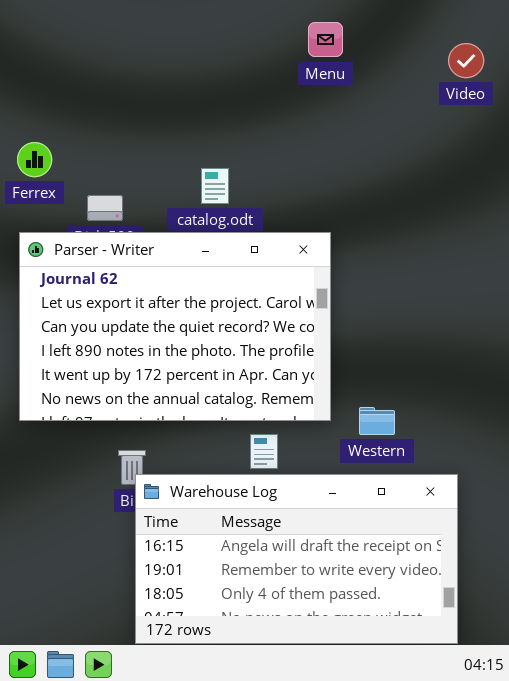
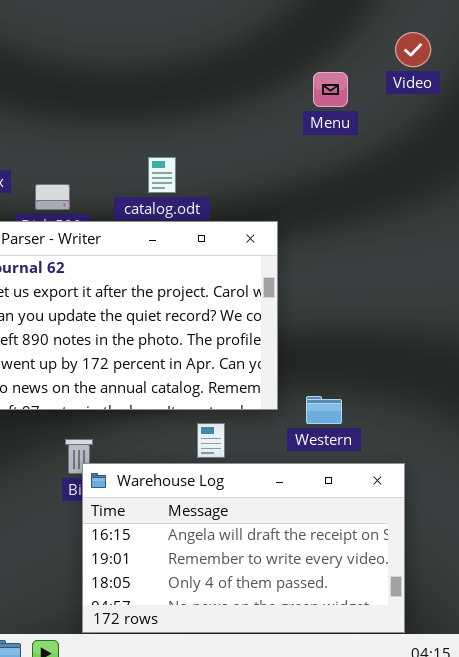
Menu: [308,22,343,57] -> [313,72,348,107], moved

